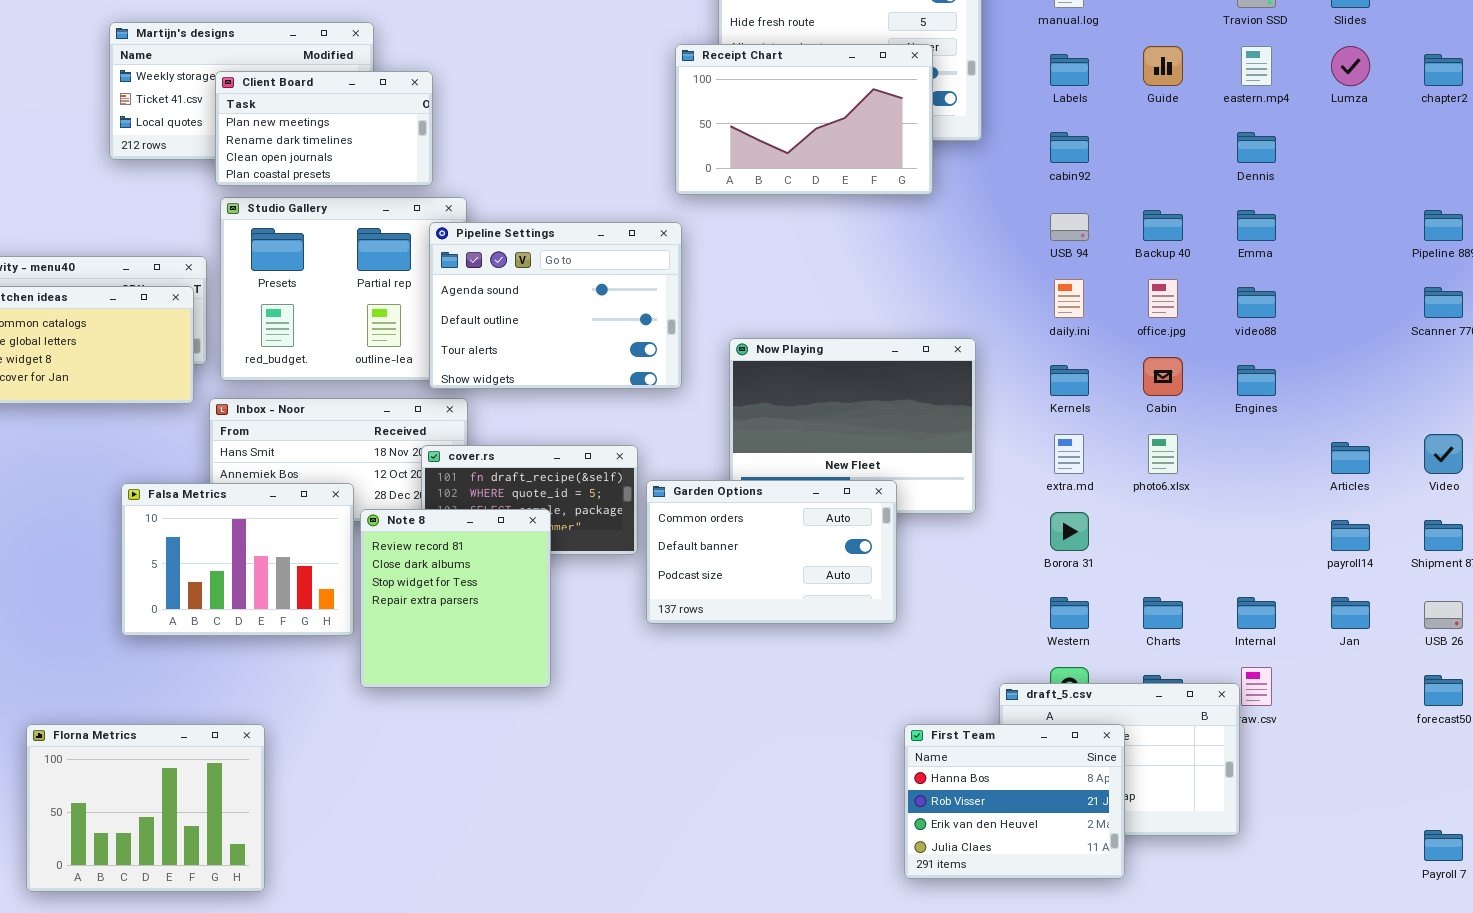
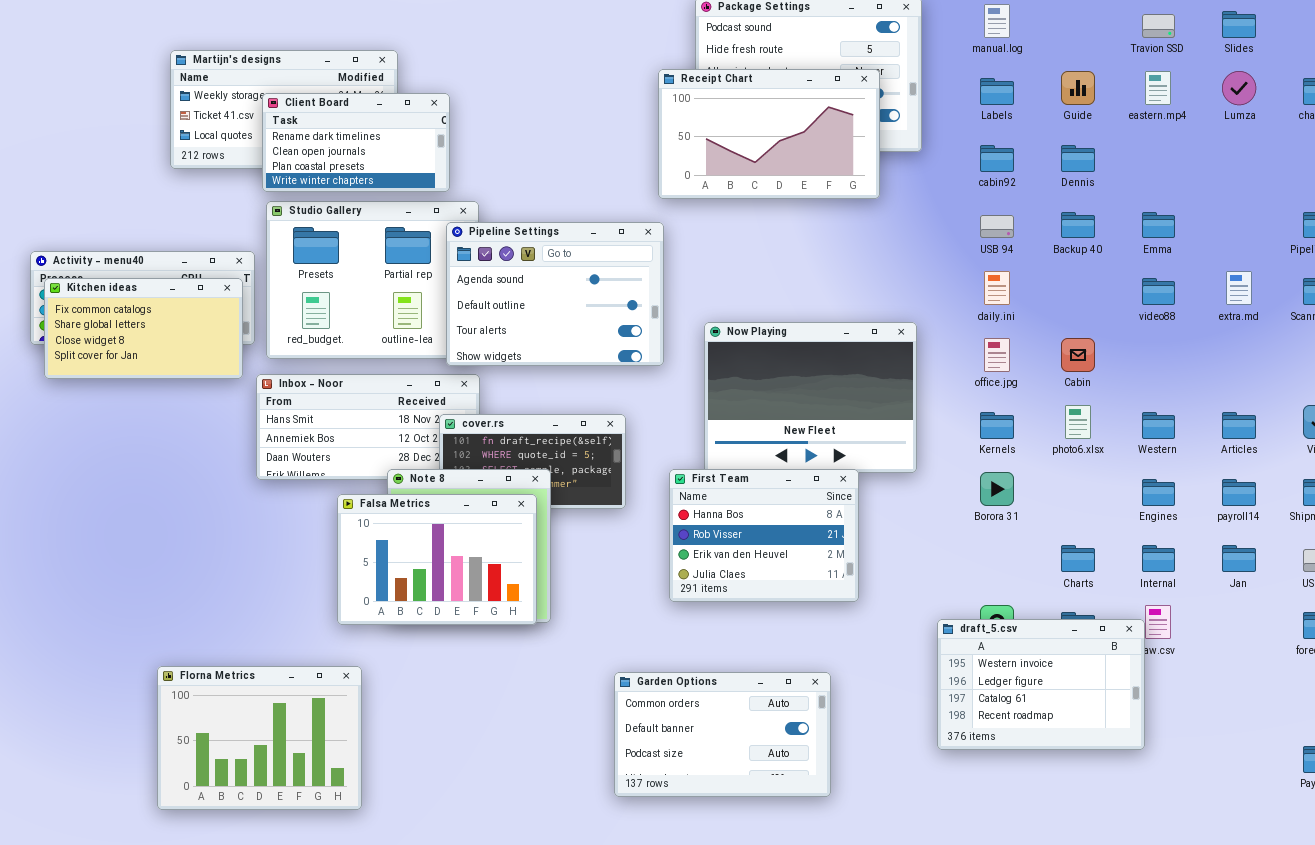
Client Board: [215,71,433,186] -> [262,93,450,192], scrolled down 1 row
Dennis: [1237,132,1276,163] -> [1061,145,1095,172], moved
office.jpg: [1148,279,1178,318] -> [984,338,1010,372], moved
Kernels: [1050,365,1089,396] -> [980,412,1014,439], moved
Engines: [1237,365,1276,396] -> [1142,479,1175,506], moved
extra.md: [1054,434,1084,474] -> [1226,271,1252,305], moved
Garden Options: [646,480,897,624] -> [614,672,831,797], moved
Falsa Metrics: [121,483,354,636] -> [337,494,537,625], moved
Western: [1050,597,1089,629] -> [1142,412,1175,439], moved
Florna Metrics: [26,724,265,892] -> [157,666,362,810], moved
First Team: [904,724,1125,879] -> [669,469,859,602], moved

